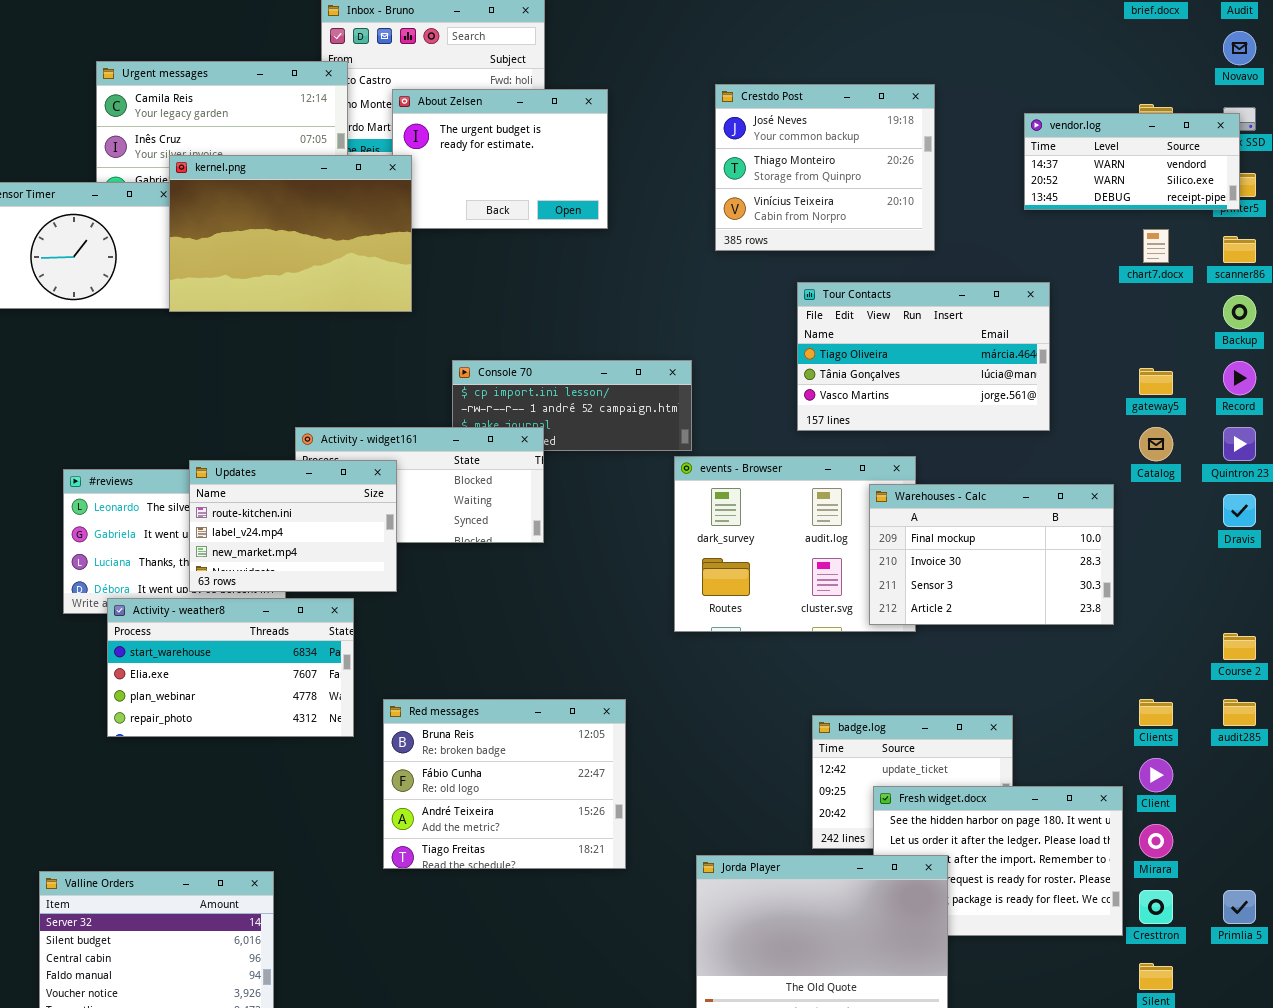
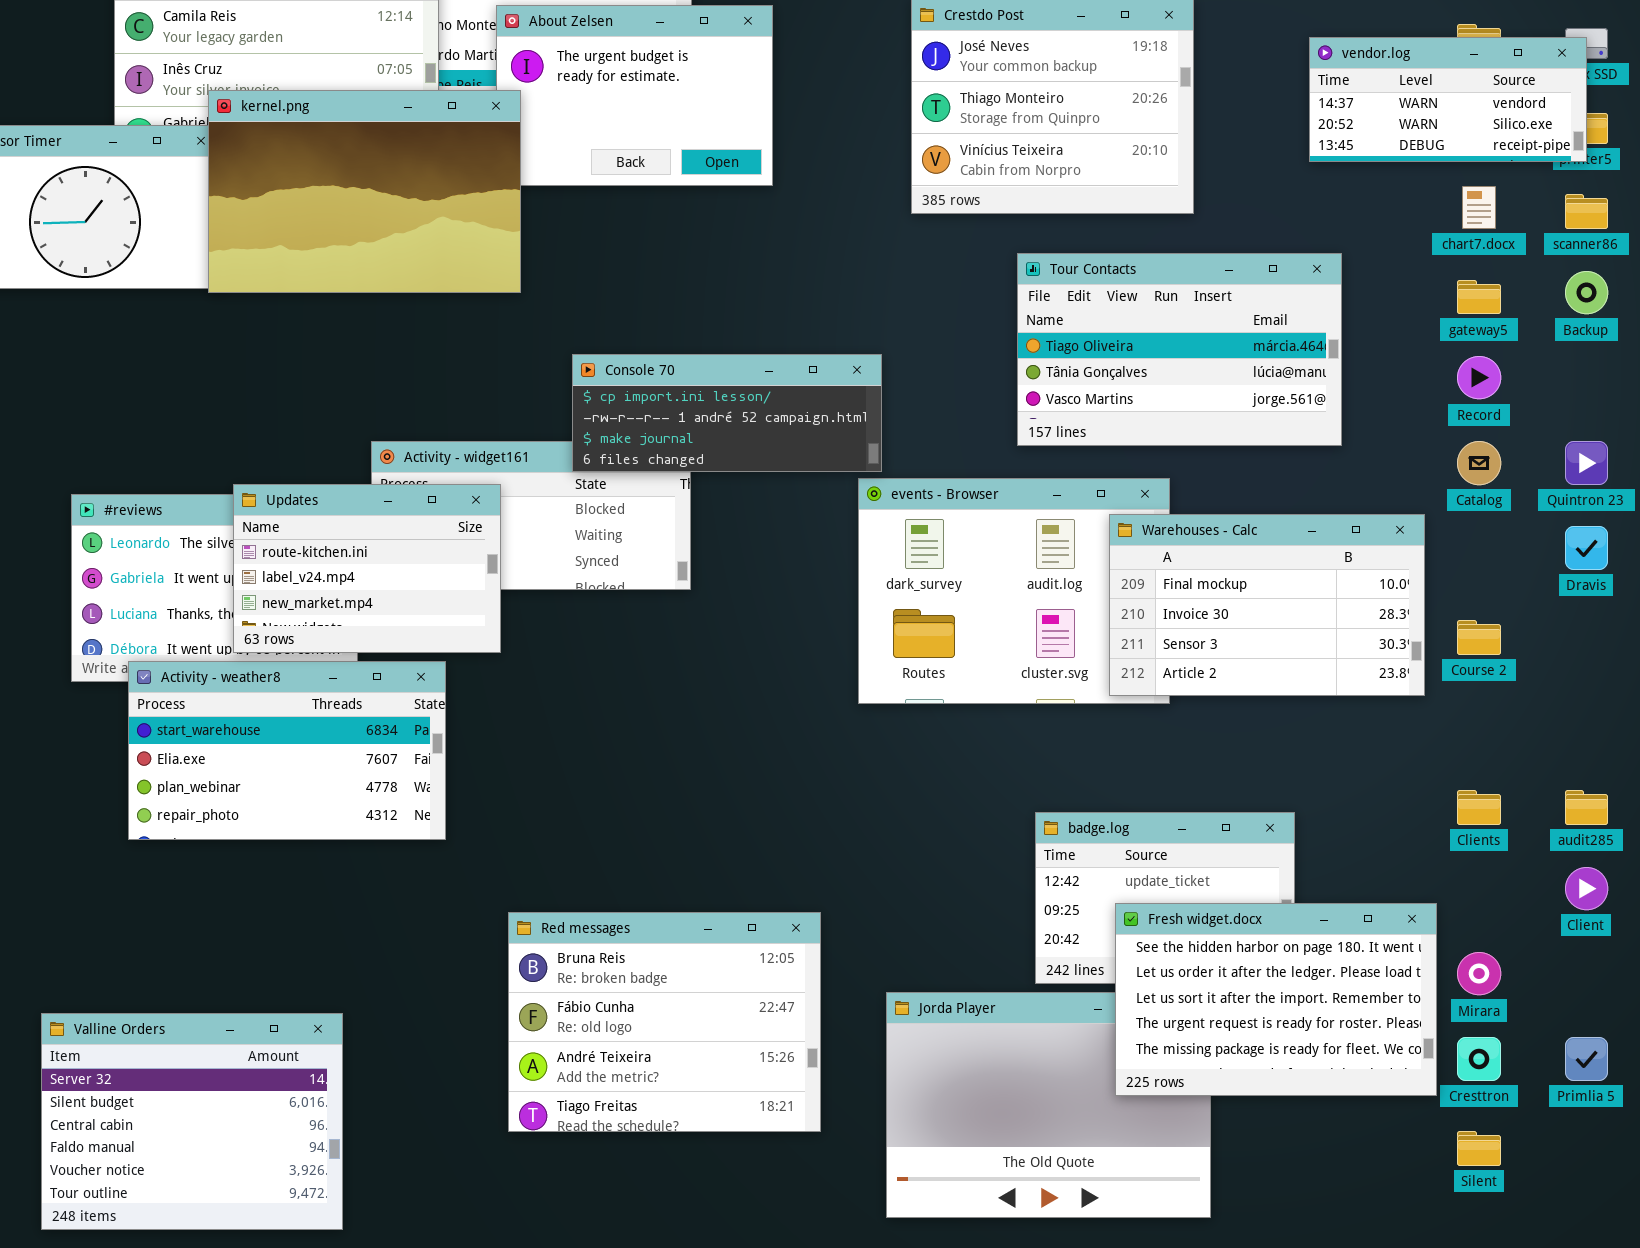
Console 70: [452,360,692,451] -> [572,354,882,472], raised
Record: [1223,361,1256,395] -> [1457,356,1501,399], moved
gateway5: [1139,368,1173,395] -> [1457,280,1501,314], moved
Course 2: [1223,633,1256,660] -> [1457,620,1501,655], moved
Red messages: [383,699,626,869] -> [508,912,821,1132], moved
Client: [1139,758,1173,792] -> [1565,867,1608,910], moved
Fresh widget.docx: [873,786,1123,936] -> [1115,903,1437,1096], raised

